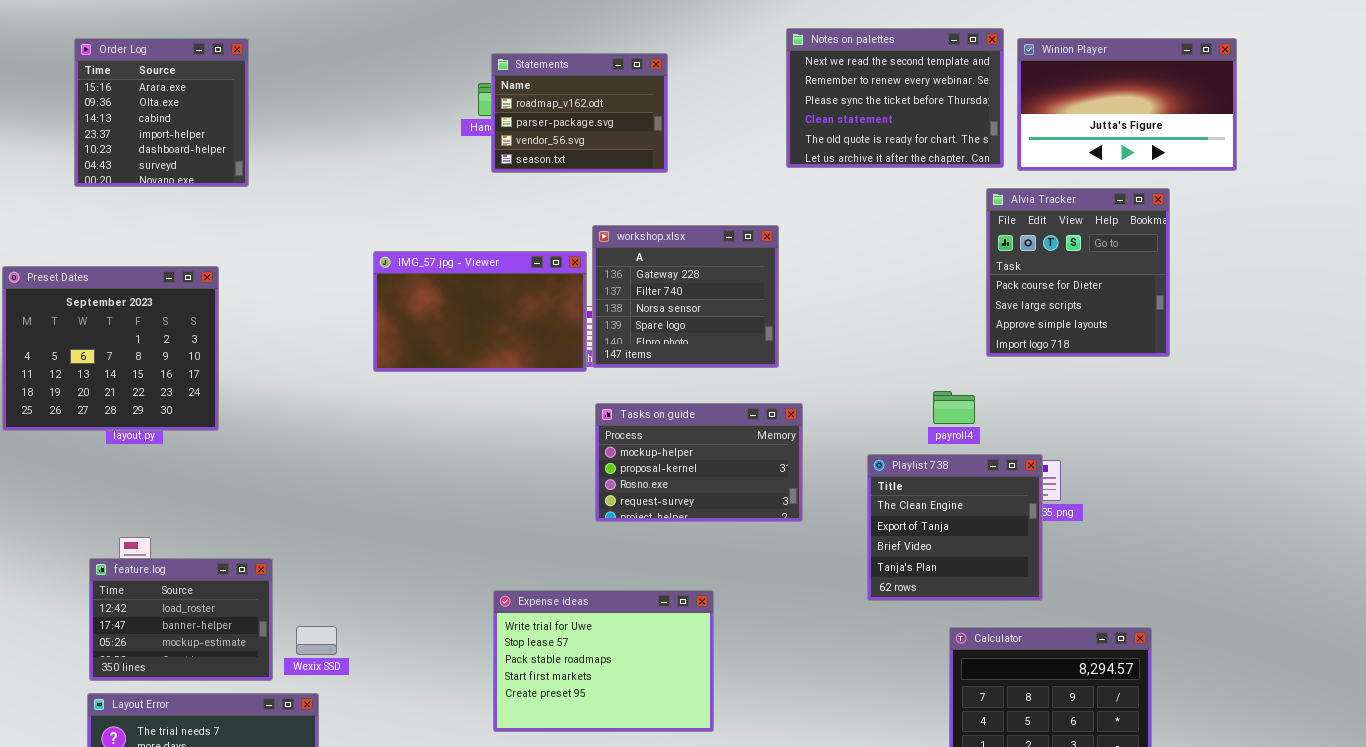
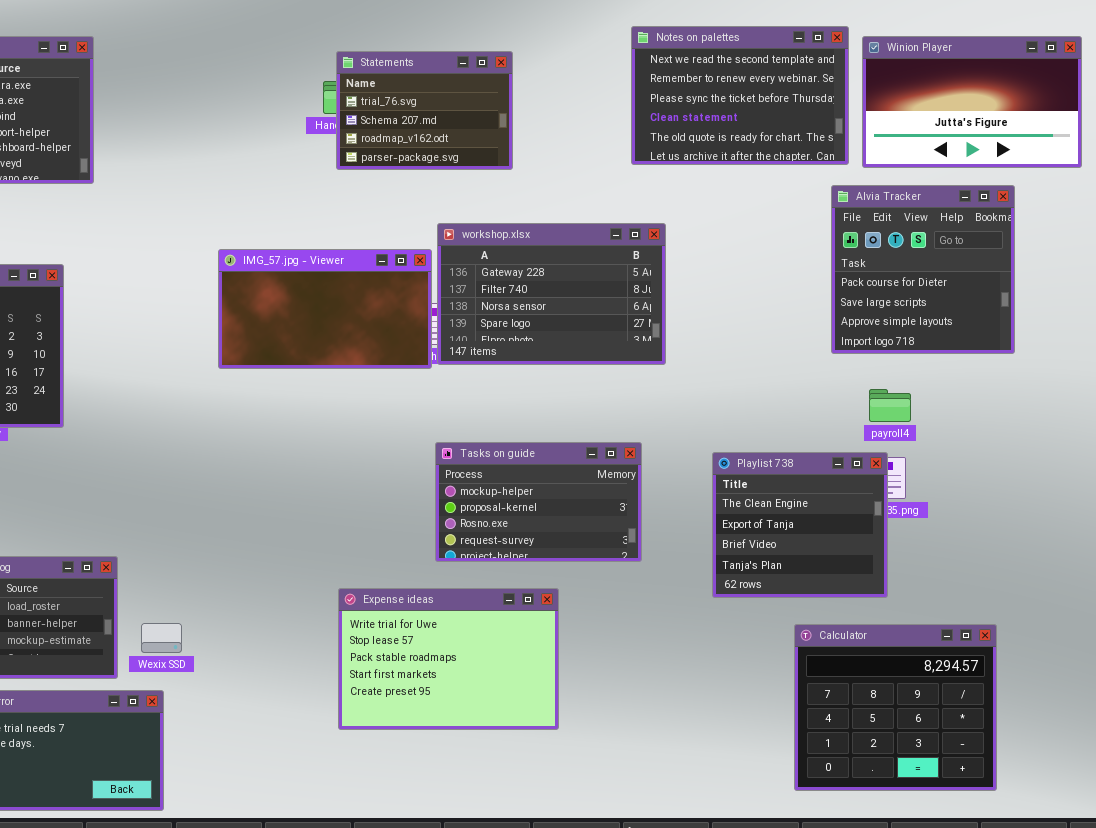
Statements: [491,53,668,173] -> [336,51,513,170], scrolled up 2 rows
workshop.xlsx: [592,225,779,368] -> [437,223,666,365], resized
payroll4: [933,391,975,424] -> [869,389,911,422], moved
Tasks on guide: [595,403,803,522] -> [435,442,642,562], moved

